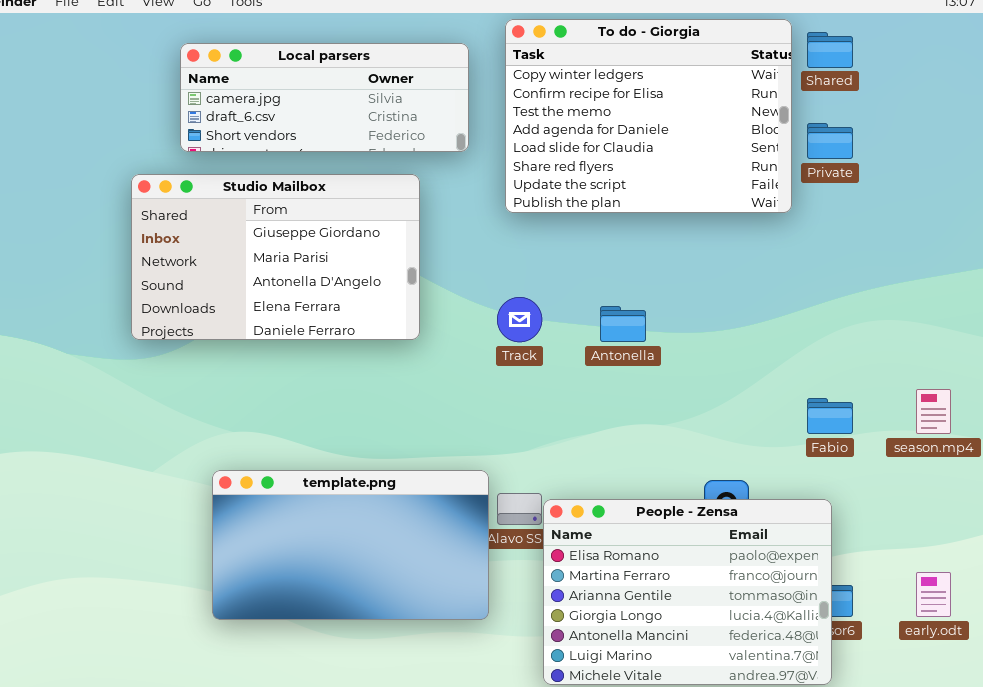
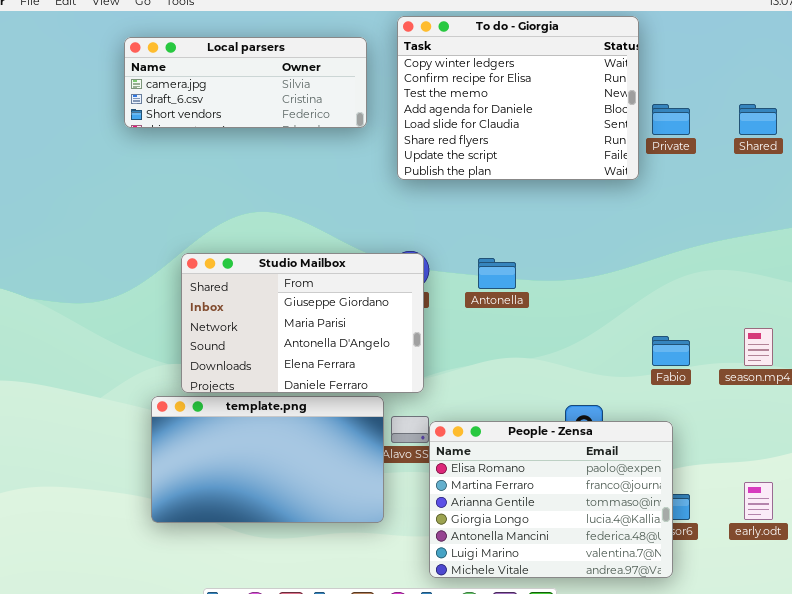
Shared: [807,32,853,68] -> [739,104,777,135], moved
Studio Mailbox: [131,174,420,340] -> [181,253,424,393], moved

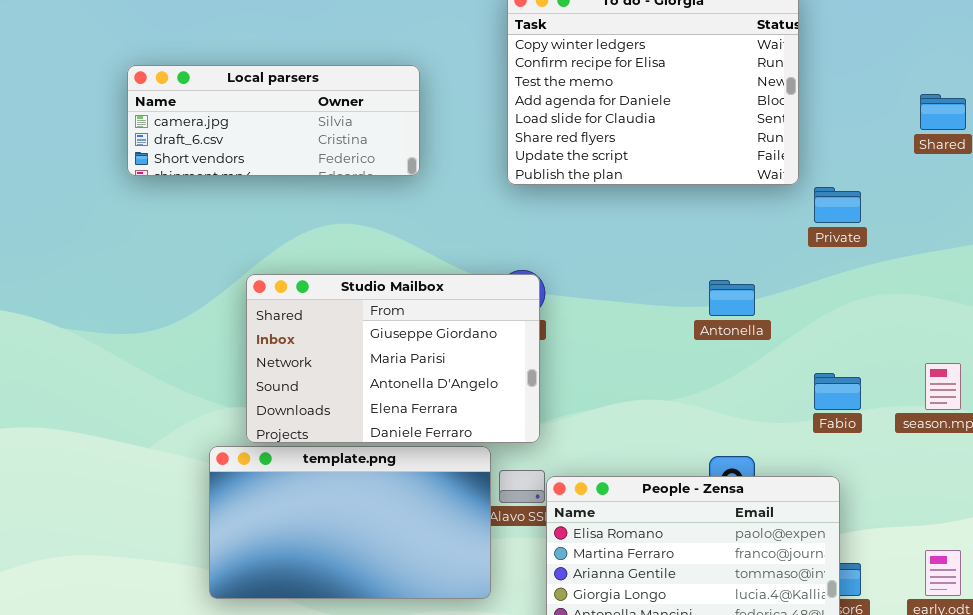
Local parsers: [124,37,367,128] -> [127,65,420,176], moved
Private: [652,104,690,135] -> [814,187,861,223], moved
Antonella: [478,258,516,289] -> [709,280,755,316], moved

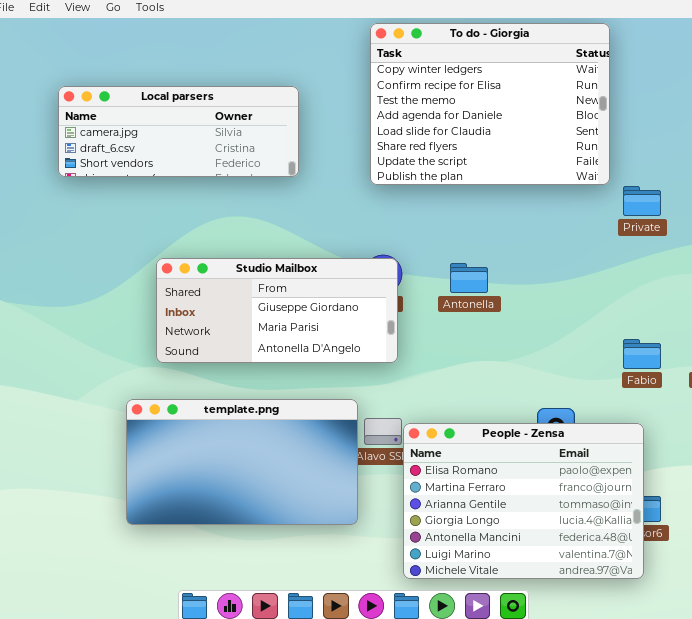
Studio Mailbox: [246,274,540,443] -> [156,258,398,363], resized
Antonella: [709,280,755,316] -> [450,263,488,293], moved

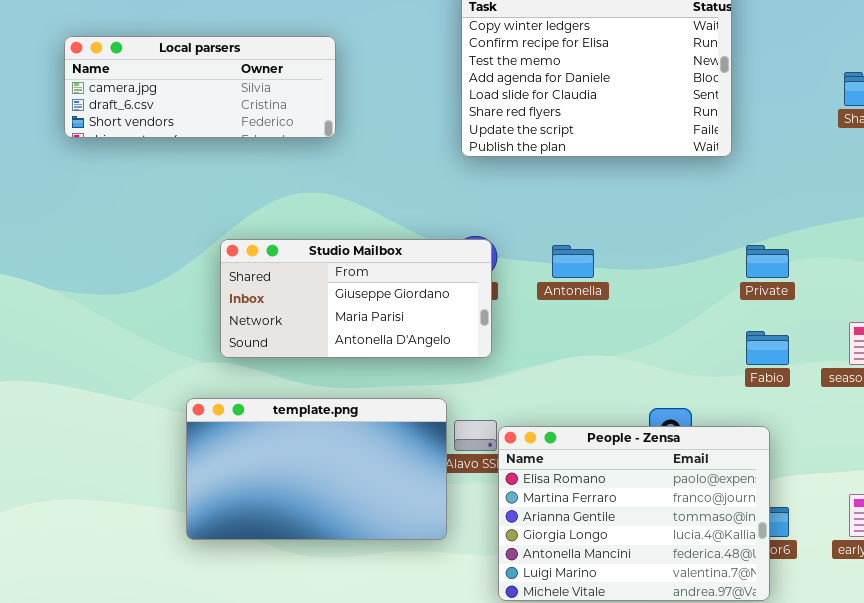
Local parsers: [58,86,299,177] -> [64,36,336,138], moved
Private: [623,186,661,216] -> [746,245,789,278], moved

